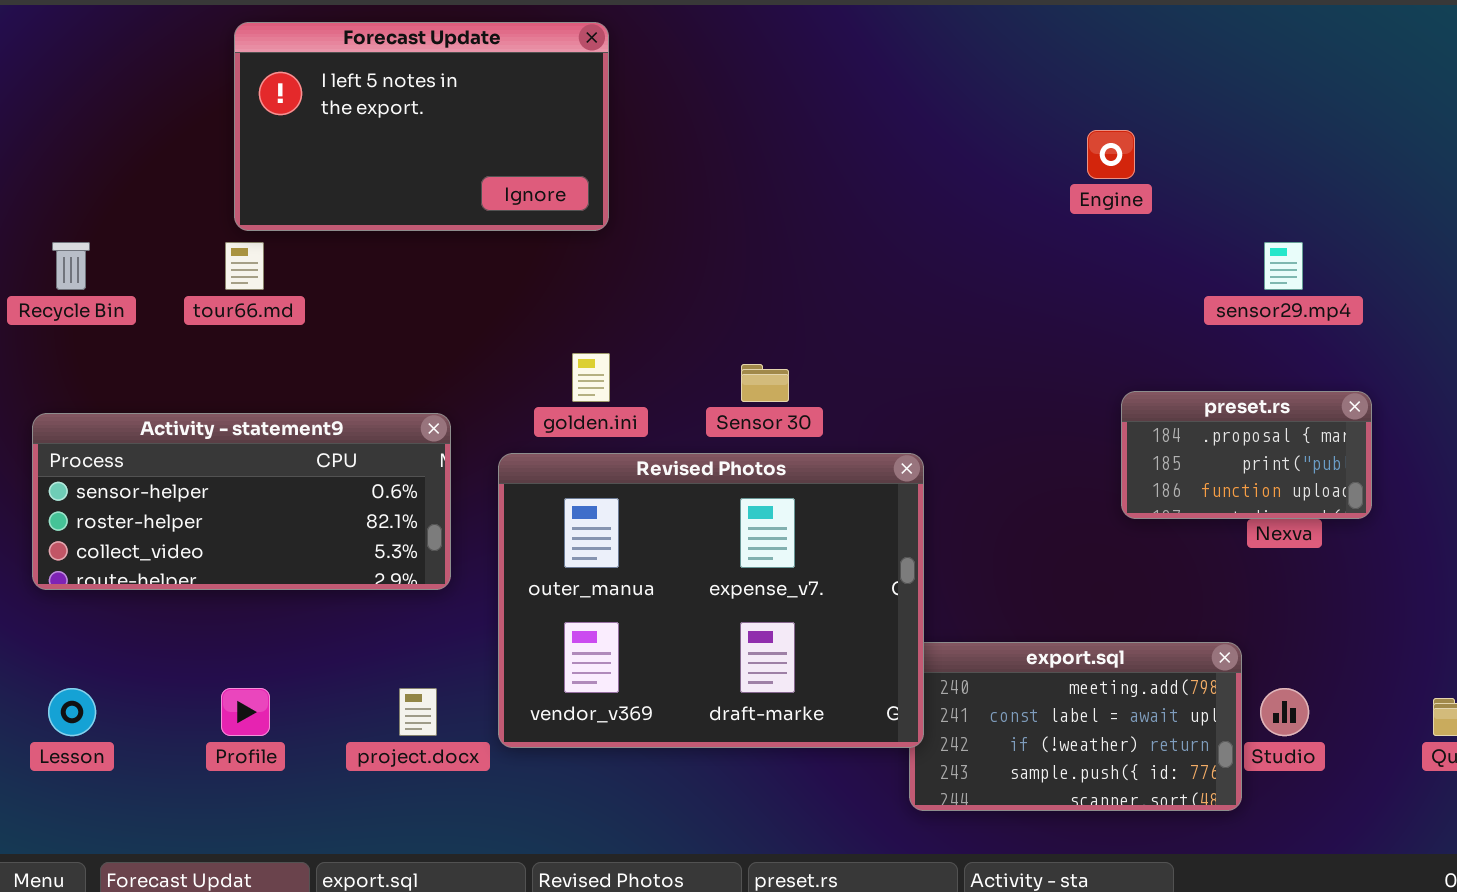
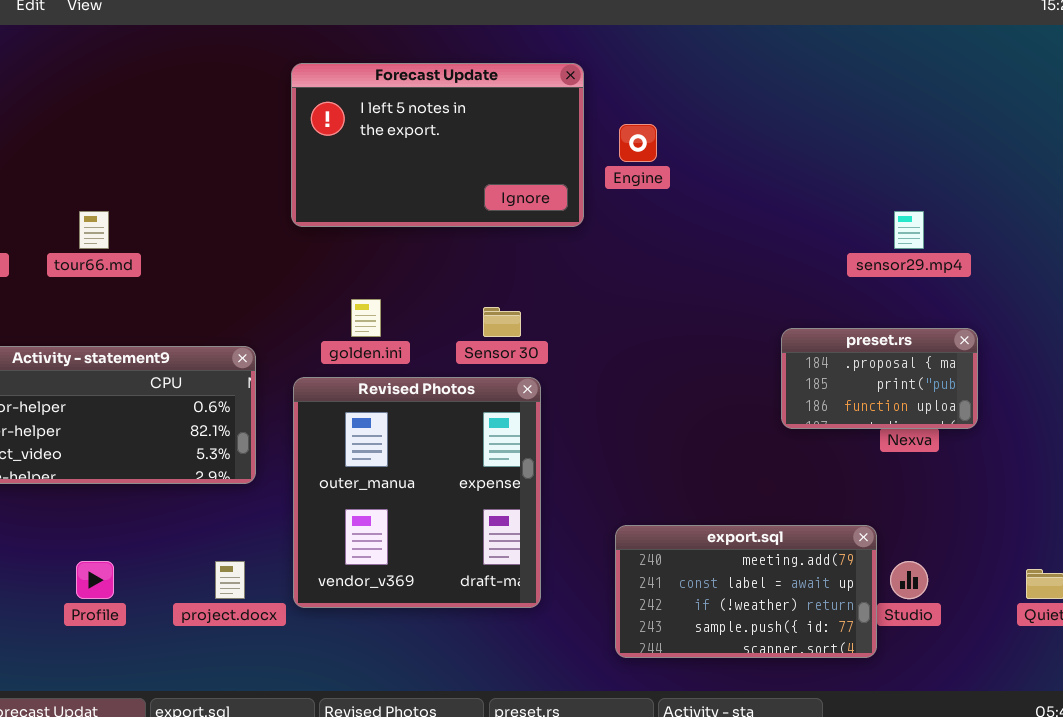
Forecast Update: [234,22,609,231] -> [291,63,584,227], moved
Engine: [1087,130,1135,179] -> [619,124,657,162], moved
Revised Photos: [498,453,924,748] -> [293,377,541,608], resized

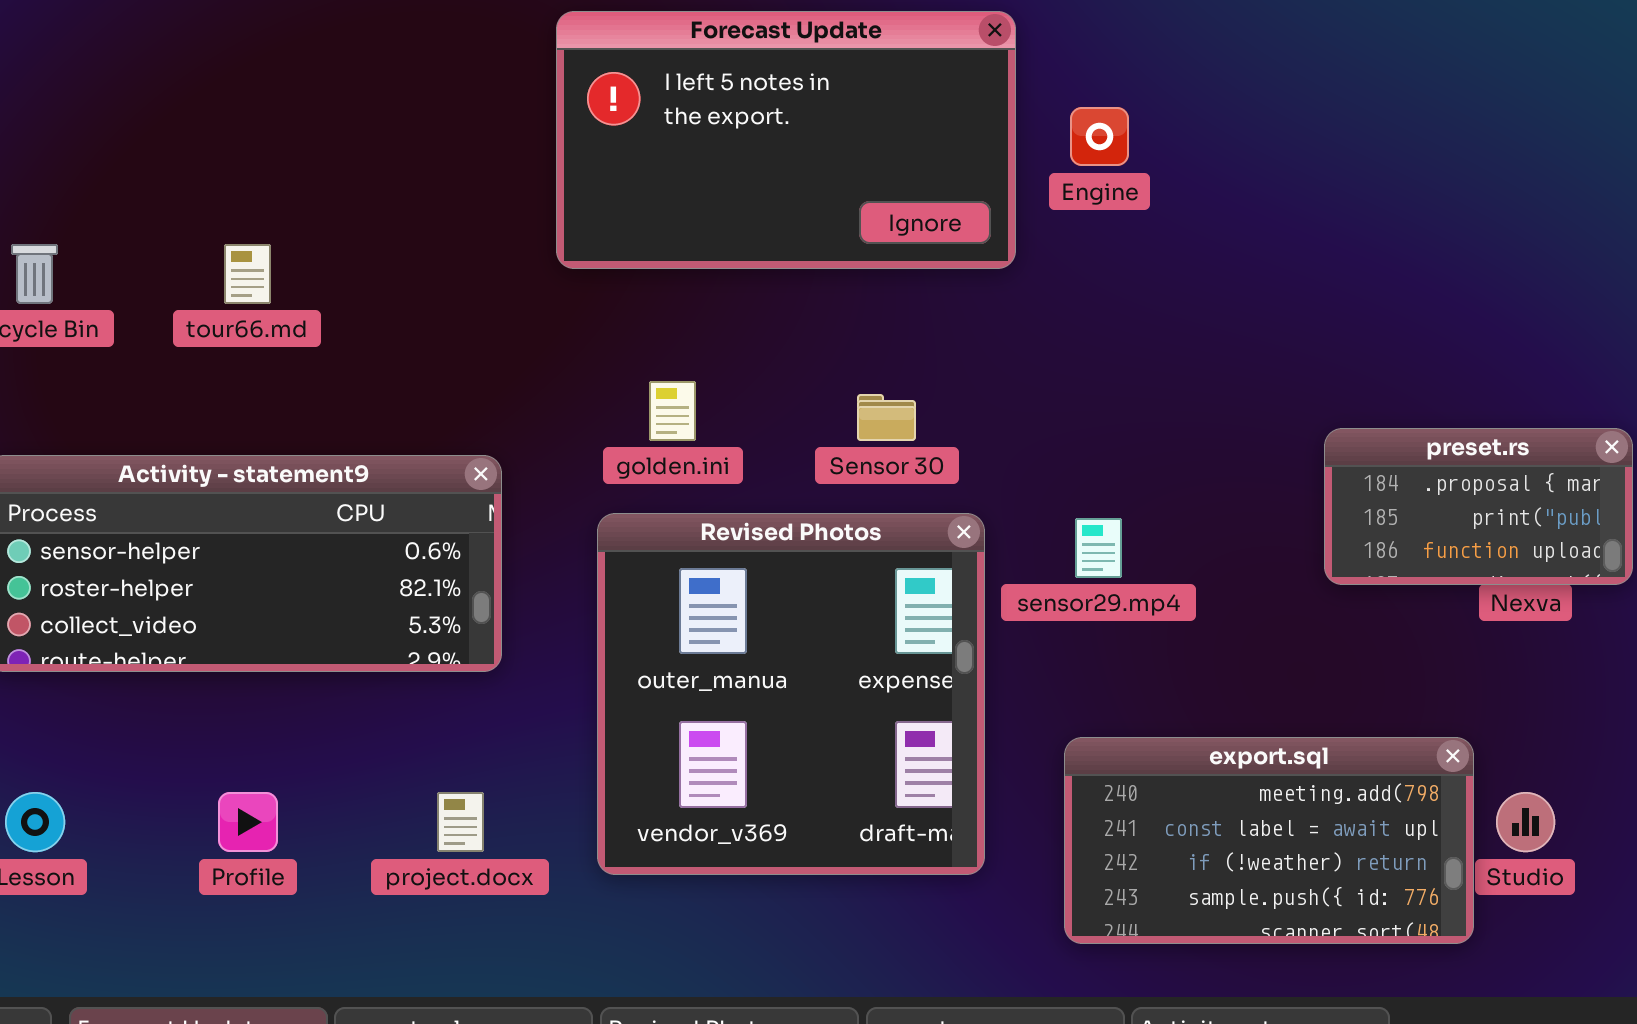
sensor29.mp4: [894,211,924,249] -> [1075,518,1122,578], moved
Revised Photos: [293,377,541,608] -> [597,513,985,875], moved

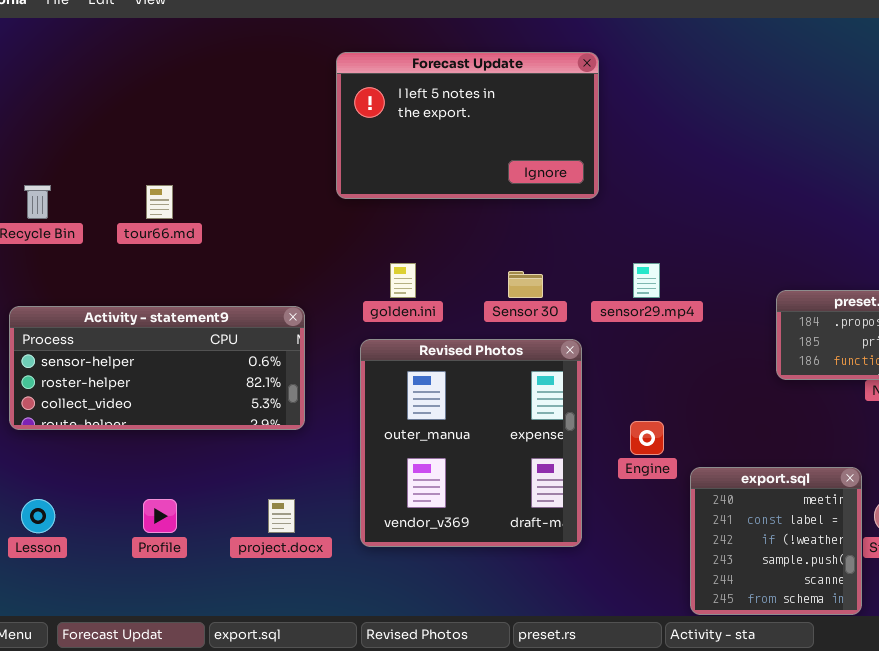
Engine: [1070,107,1129,166] -> [630,421,664,455], moved
sensor29.mp4: [1075,518,1122,578] -> [633,263,660,298], moved
export.sql: [1064,737,1474,944] -> [690,467,862,615], resized

